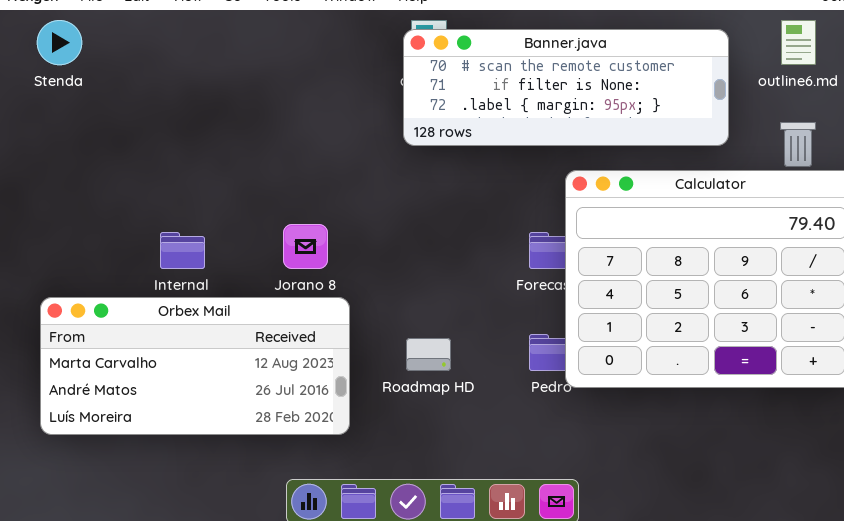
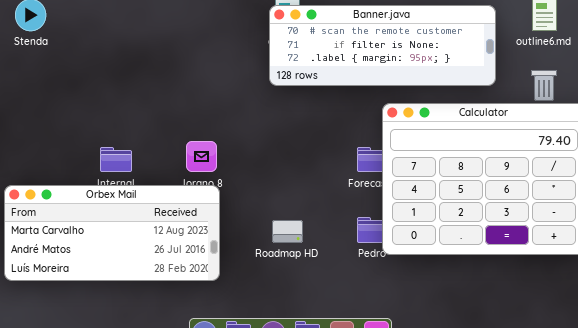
Orbex Mail: [40,297,350,435] -> [4,185,220,281], moved

